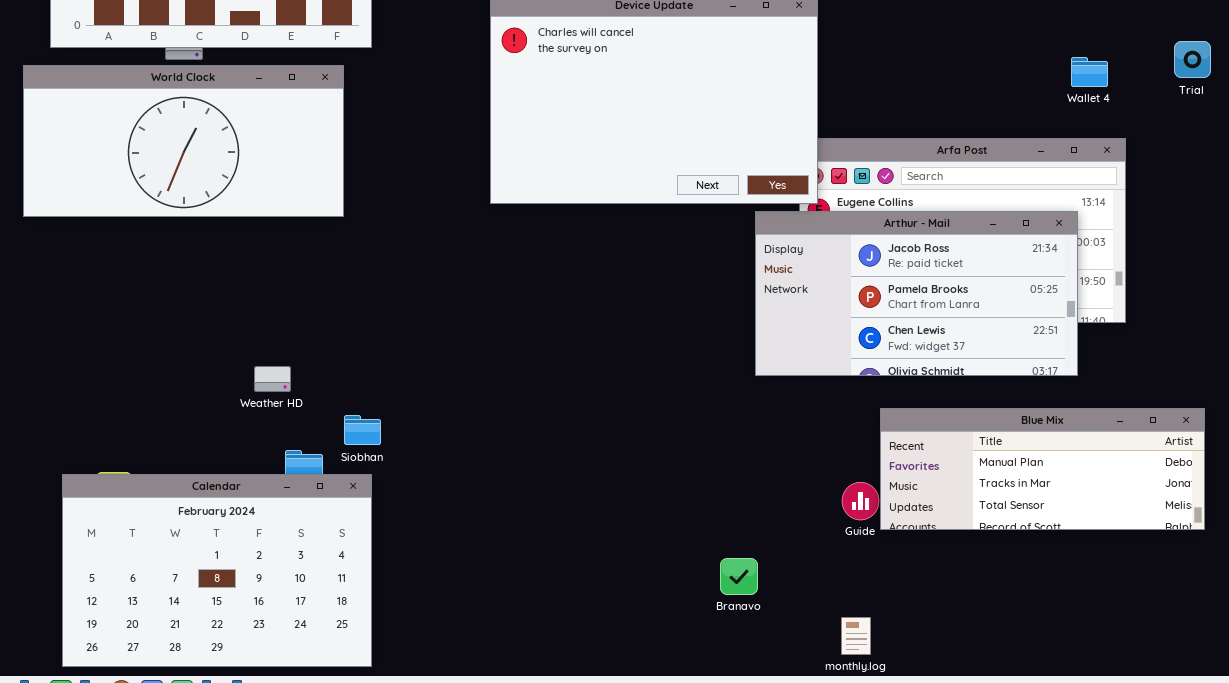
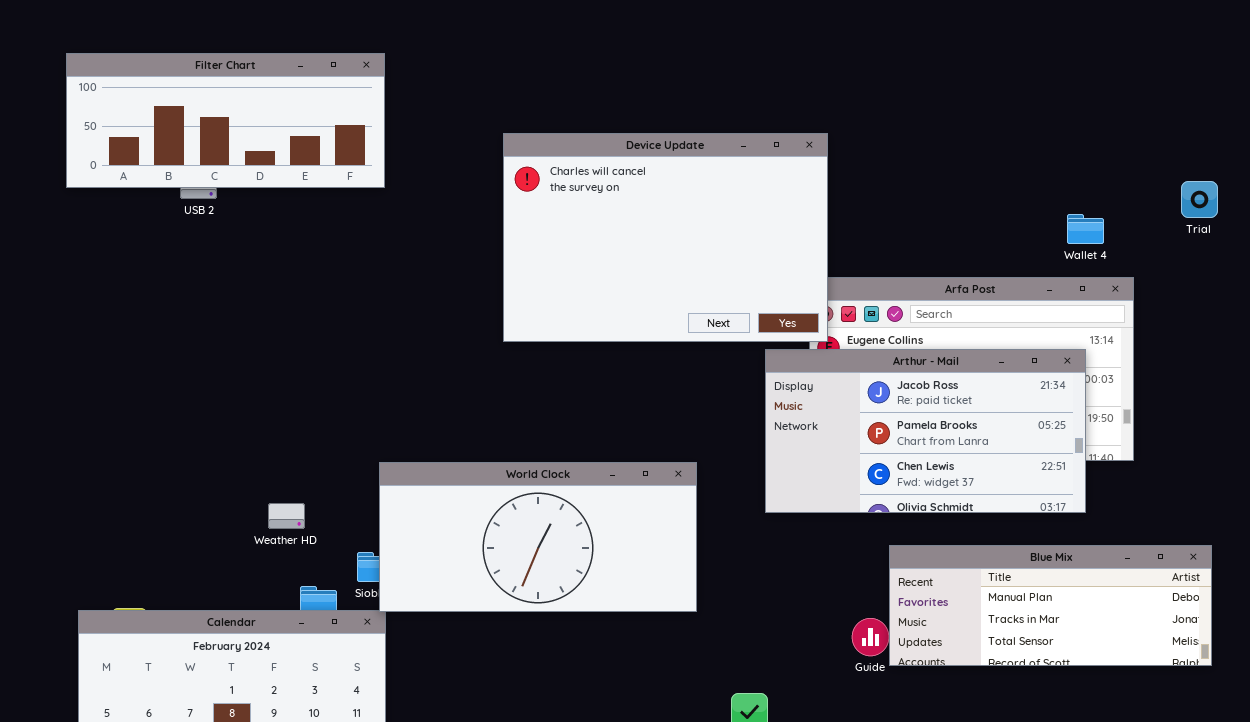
Wallet 4: [1071,57,1108,87] -> [1067,214,1104,244], moved
World Clock: [23,65,344,217] -> [379,462,697,612], moved

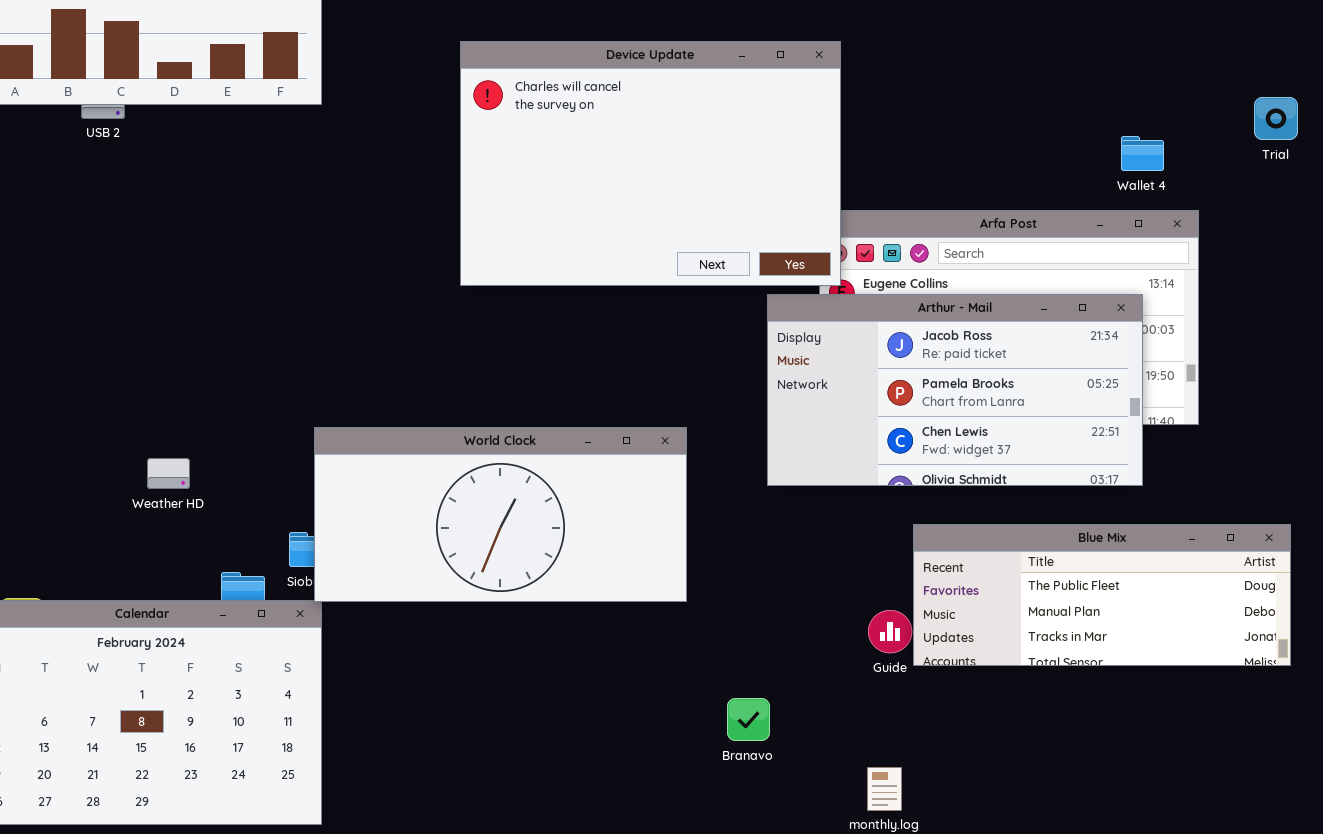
Weather HD: [268,503,305,529] -> [147,458,190,489], moved
Blue Mix: [889,545,1212,666] -> [913,524,1291,666], scrolled up 1 row

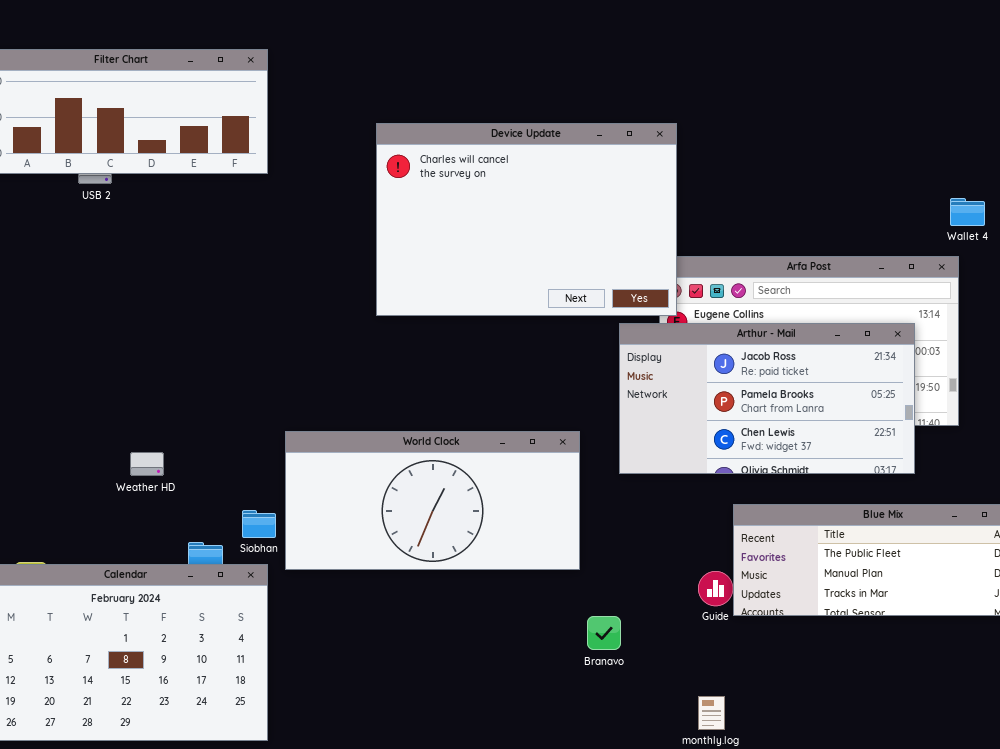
Wallet 4: [1121,136,1164,171] -> [950,198,985,226], moved
World Clock: [314,427,687,602] -> [285,431,580,570], moved
Branavo: [727,698,770,741] -> [587,616,621,650], moved

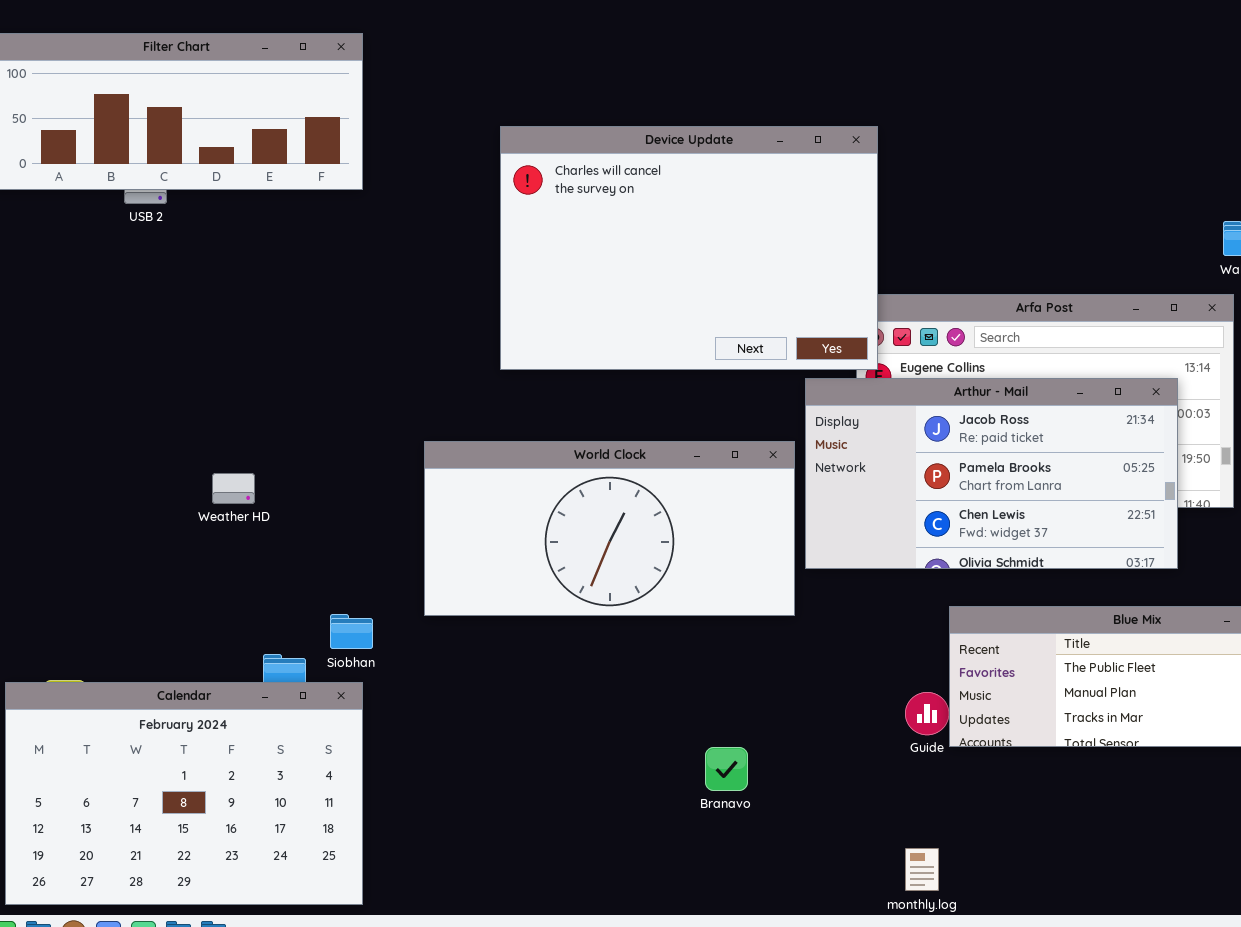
World Clock: [285,431,580,570] -> [424,441,795,616], moved
Weather HD: [130,452,164,476] -> [212,473,255,504], moved
Branavo: [587,616,621,650] -> [705,747,748,791], moved

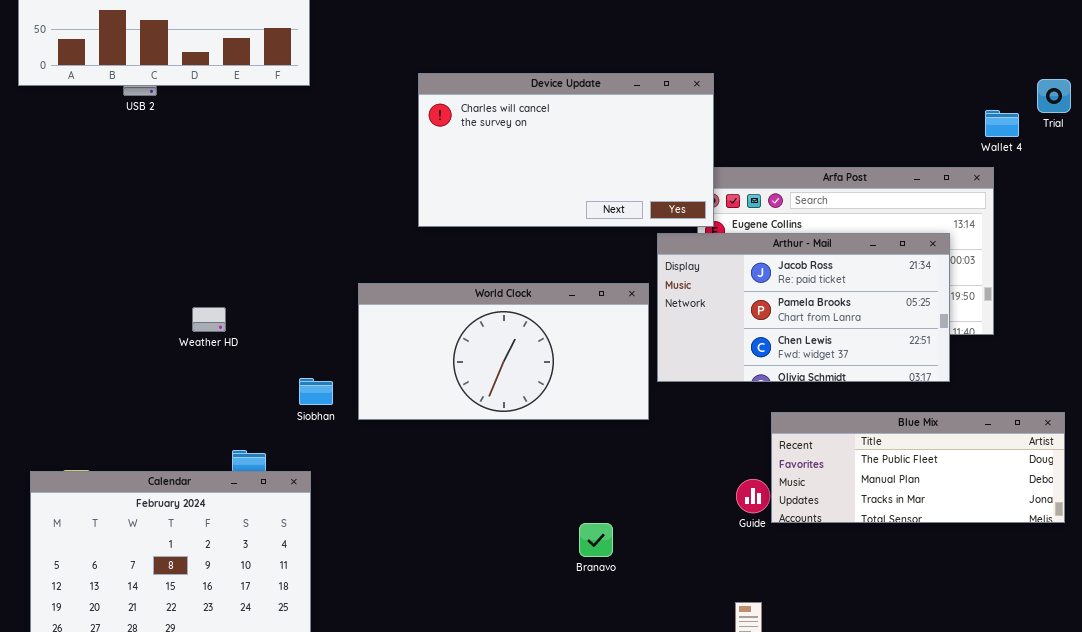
Device Update: [500,126,878,370] -> [418,73,714,227], resized
Siobhan: [330,614,373,649] -> [299,378,333,405], moved

